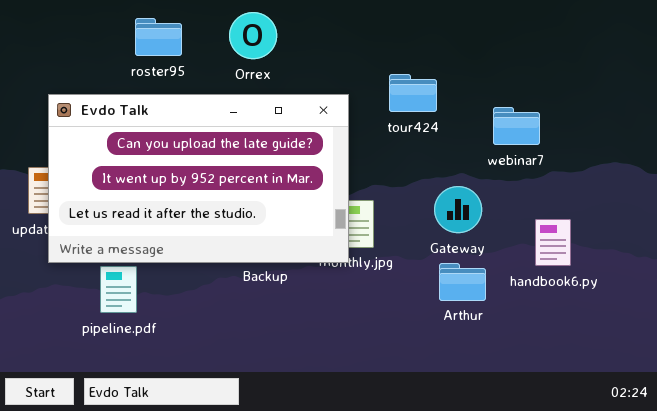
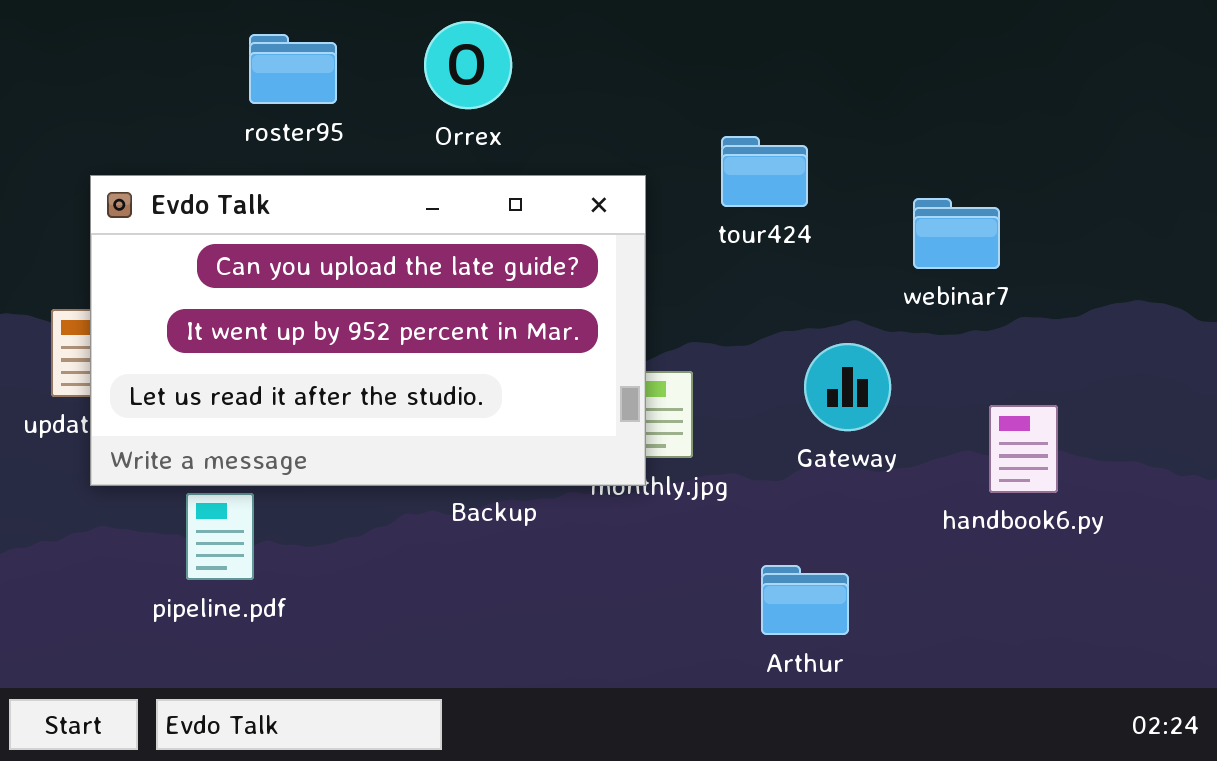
Arthur: [439,263,486,301] -> [761,565,849,635], moved

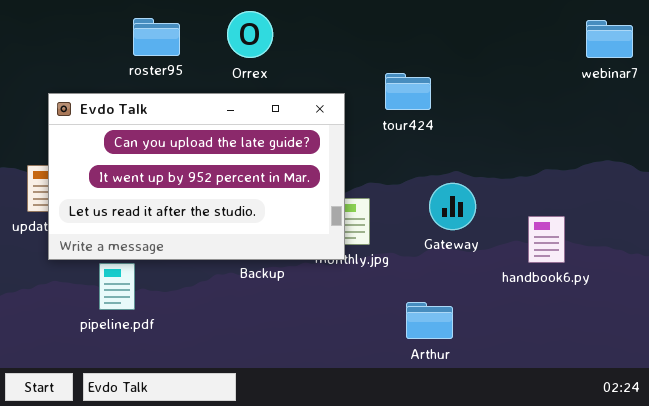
webinar7: [913,198,1000,269] -> [586,20,633,58], moved

